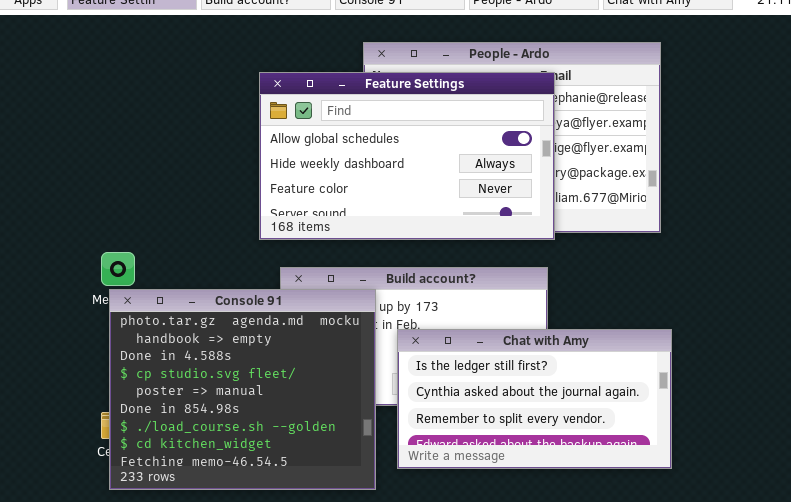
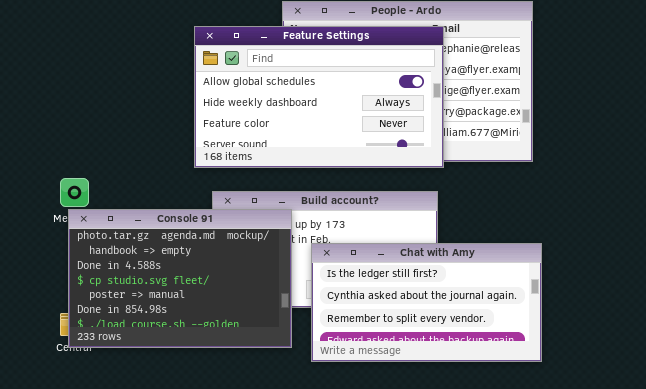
Console 91: [109,289,376,490] -> [68,209,292,348], resized

